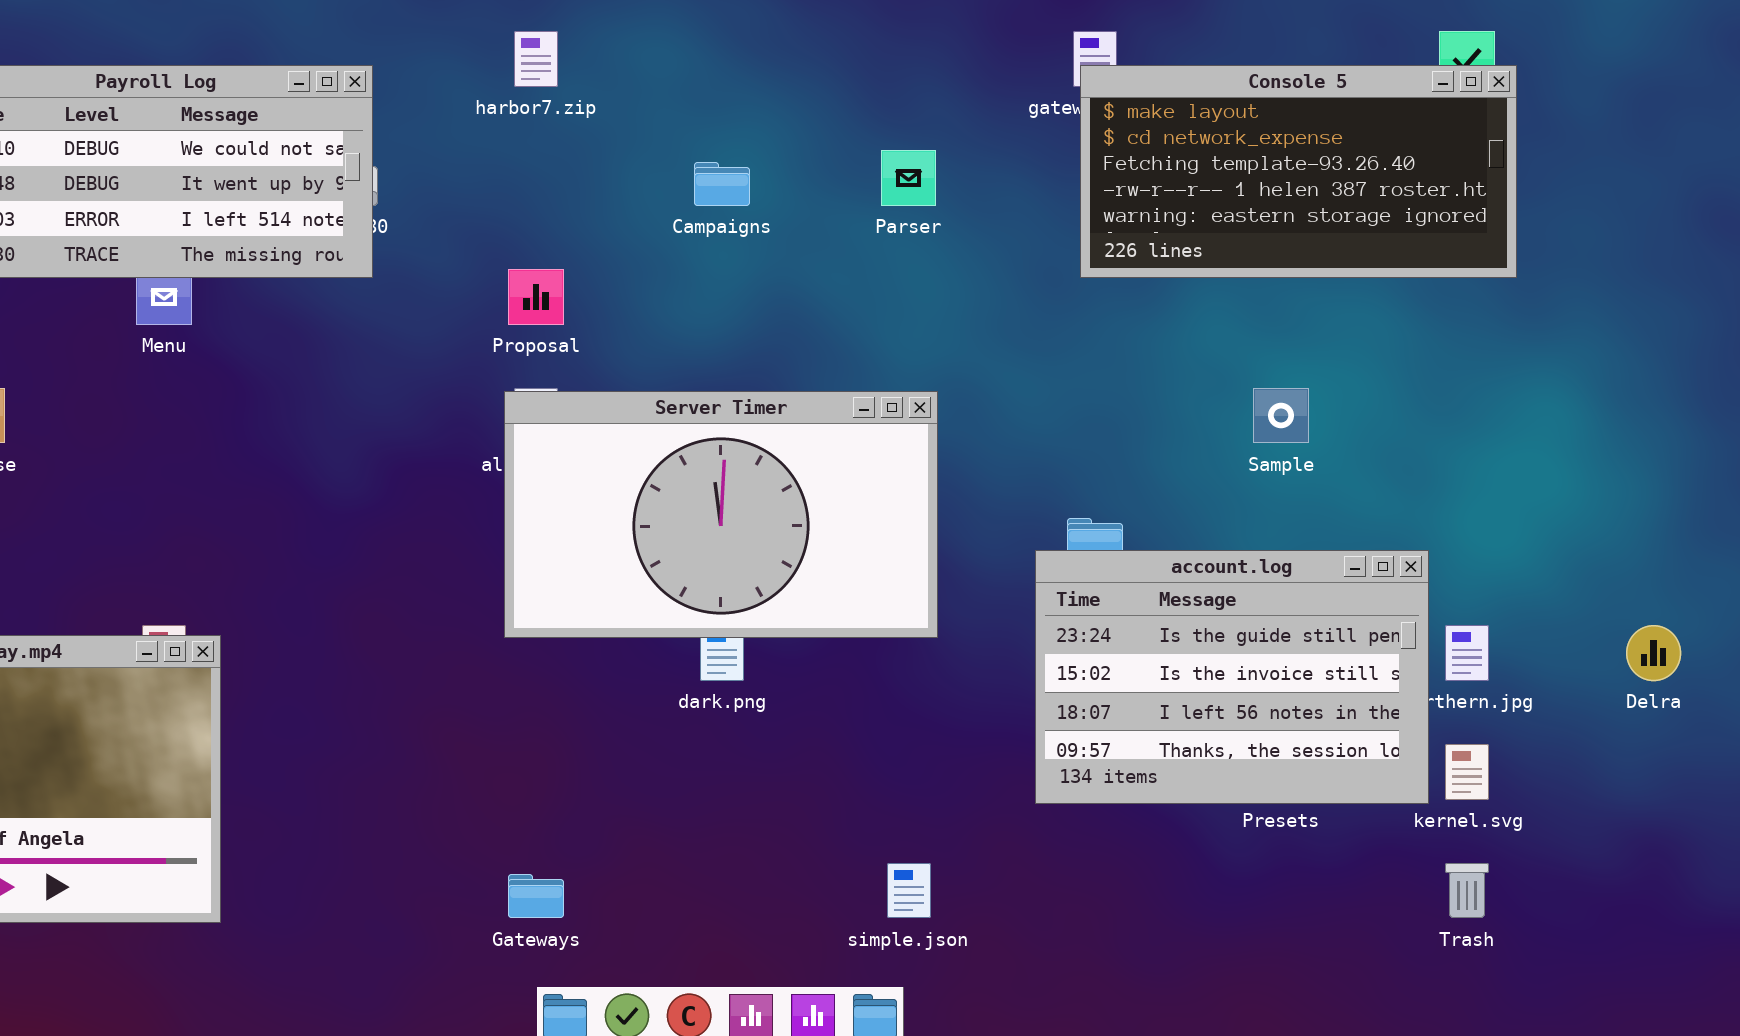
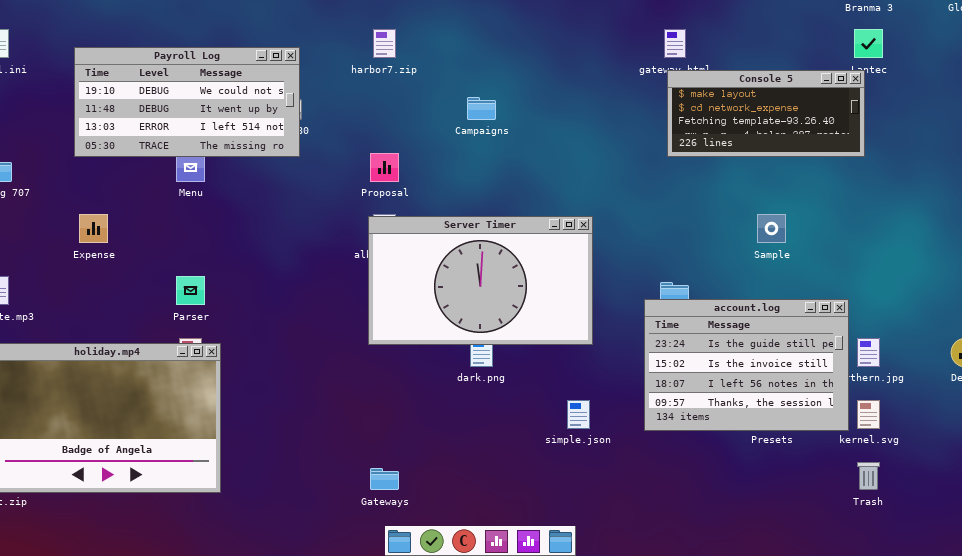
Console 5: [1080,65,1517,278] -> [667,70,865,157], resized
Parser: [881,150,936,206] -> [176,276,205,305], moved
simple.json: [887,863,931,918] -> [567,400,590,429], moved

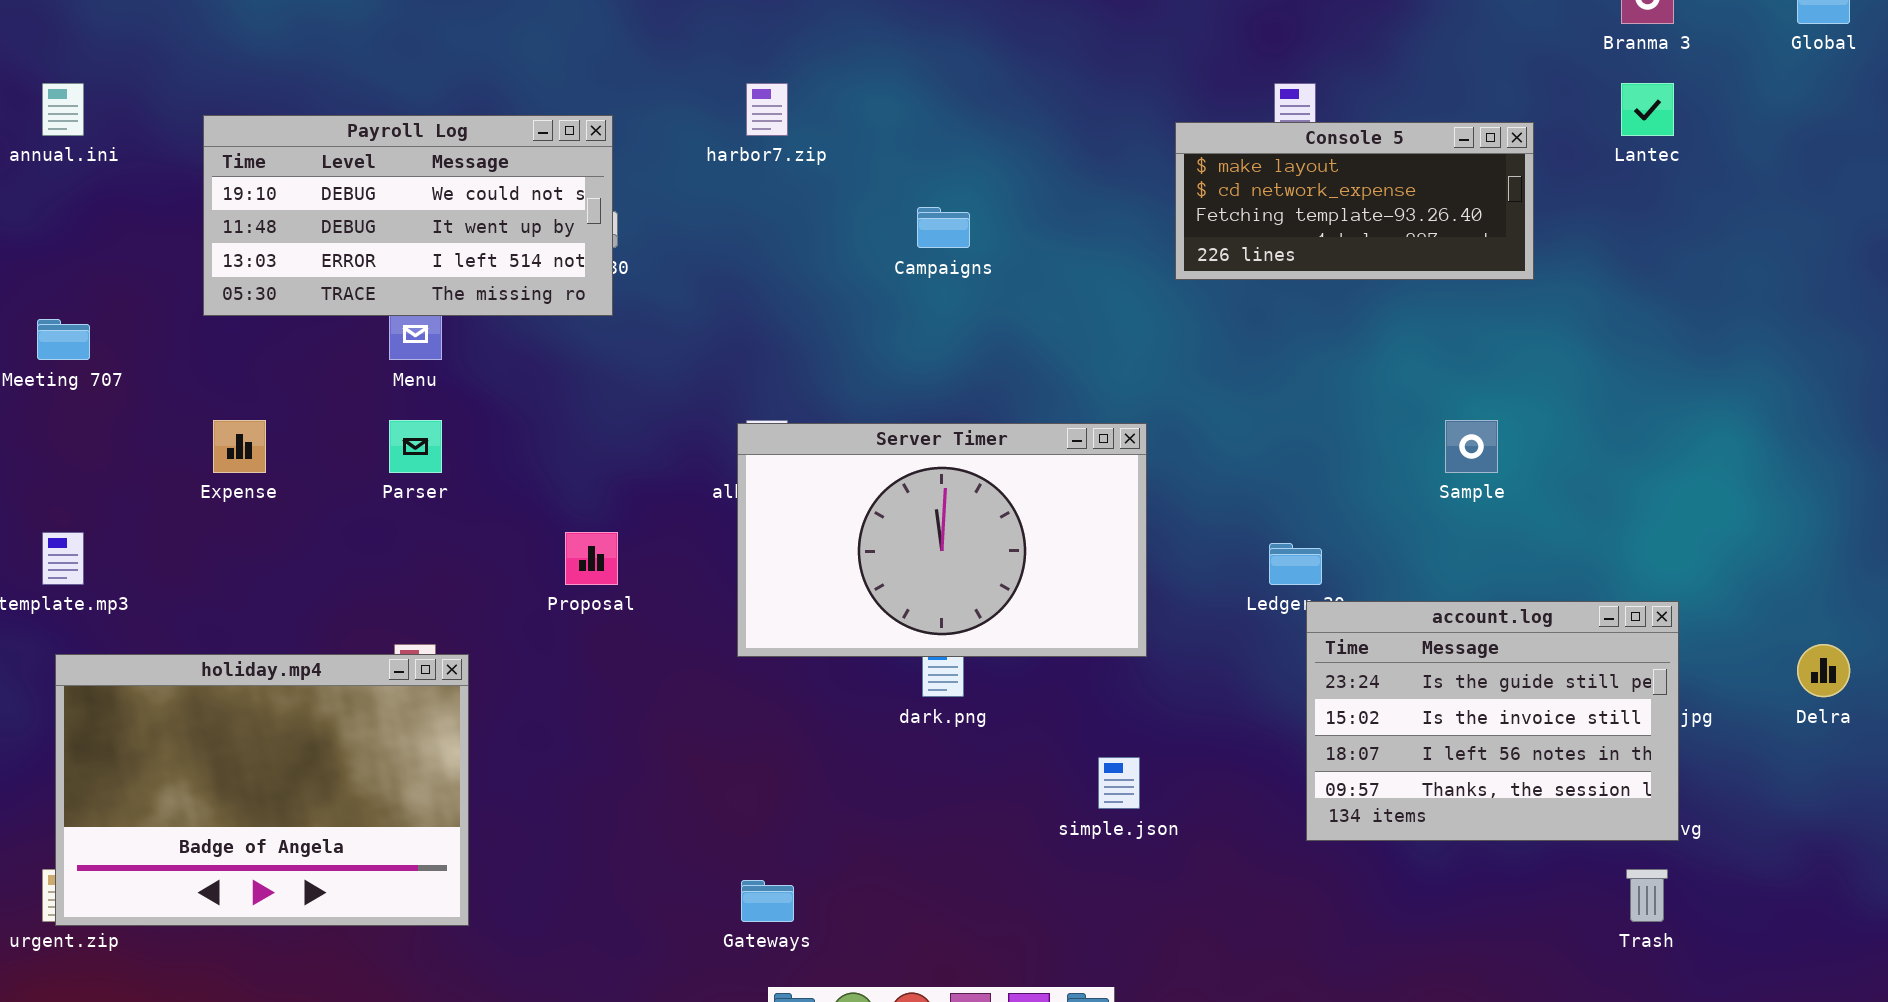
Console 5: [667,70,865,157] -> [1175,122,1534,280], moved
Proposal: [370,153,399,182] -> [565,532,618,585], moved
Parser: [176,276,205,305] -> [389,420,442,473], moved
account.log: [644,299,849,431] -> [1306,601,1679,841], moved

